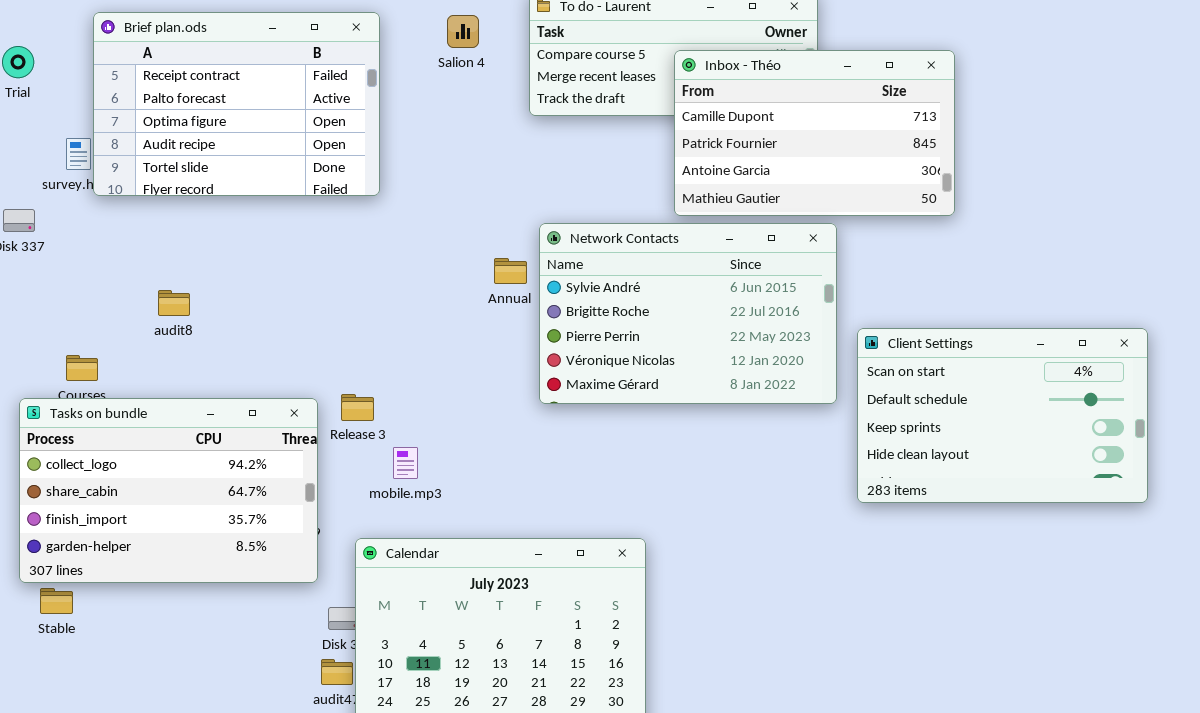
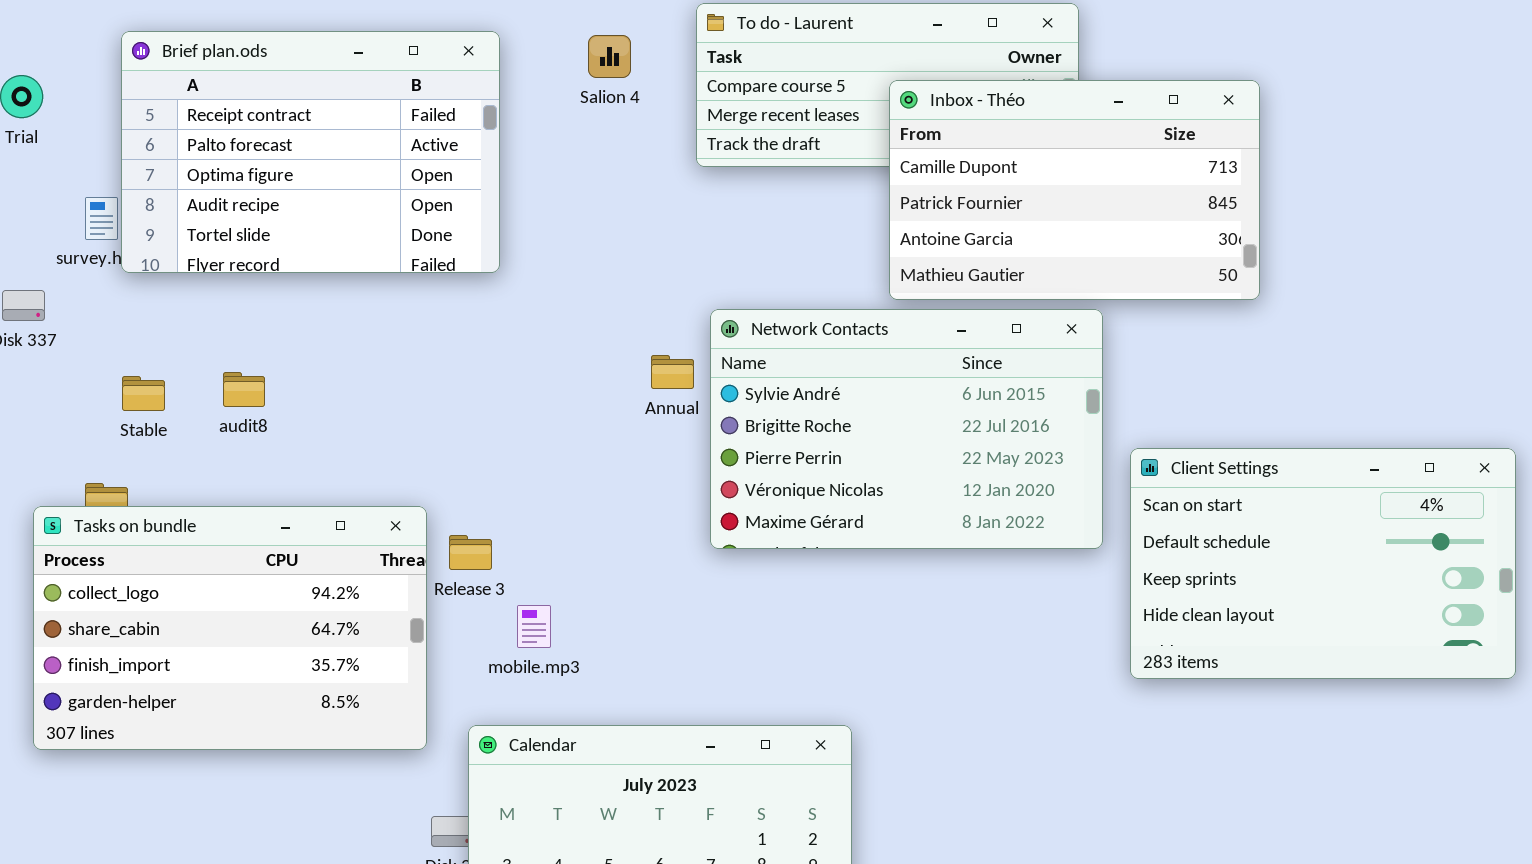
audit8: [158,290,190,316] -> [223,372,265,407], moved
Tasks on bundle: [19,398,318,583] -> [33,506,427,750], moved
Stable: [40,588,73,614] -> [122,376,165,411], moved

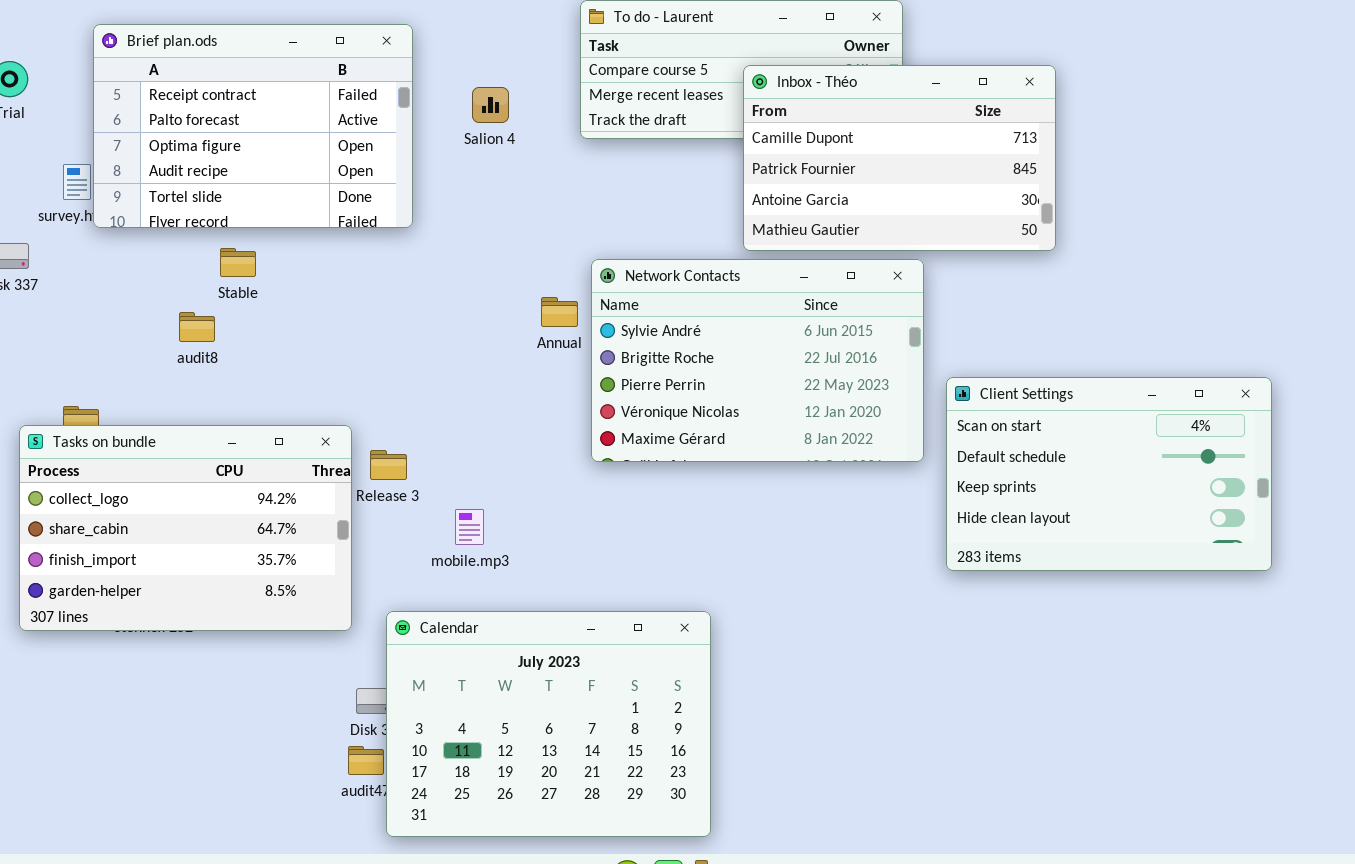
Salion 4: [588,35,631,78] -> [472,87,509,123], moved
Stable: [122,376,165,411] -> [220,248,256,277], moved
mobile.mp3: [517,605,551,648] -> [455,509,484,545], moved

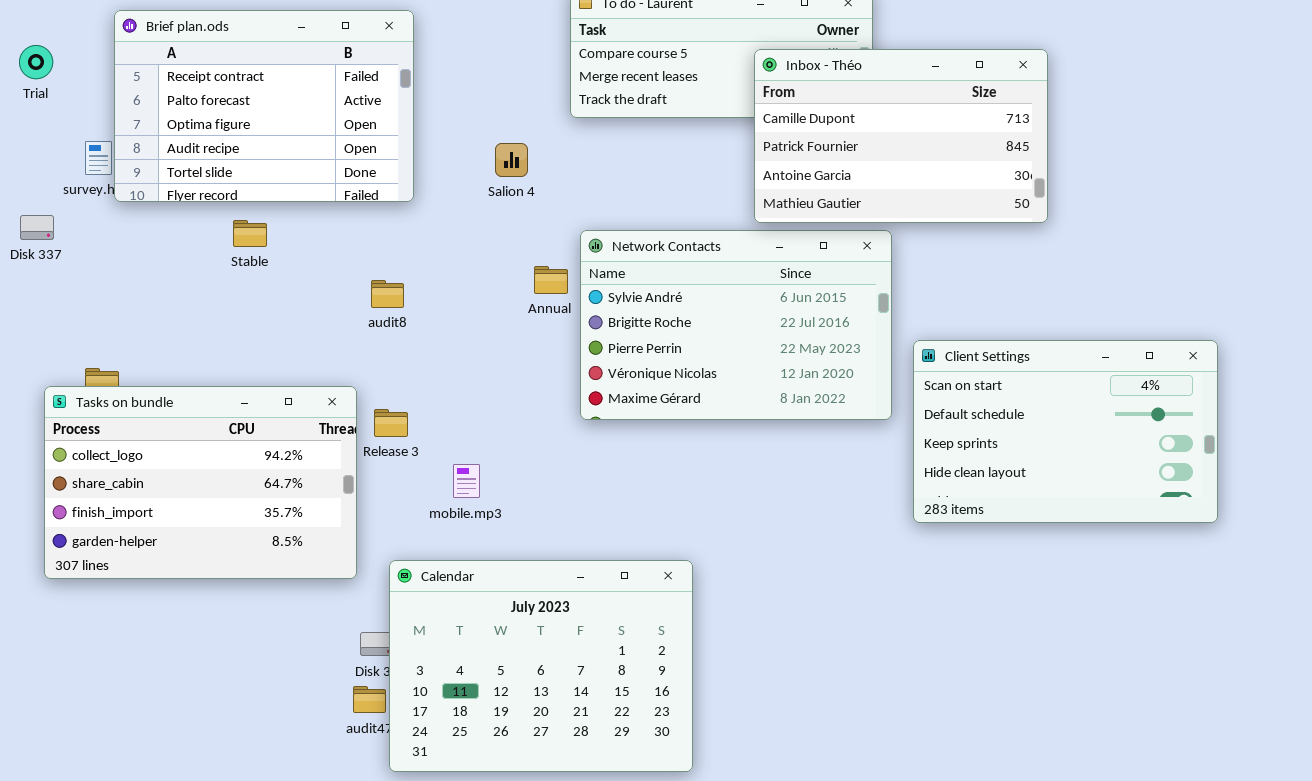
Inbox - Théo: [743,65,1056,251] -> [754,49,1048,223], moved
Salion 4: [472,87,509,123] -> [495,143,528,177], moved
audit8: [179,312,215,342] -> [371,280,404,308], moved

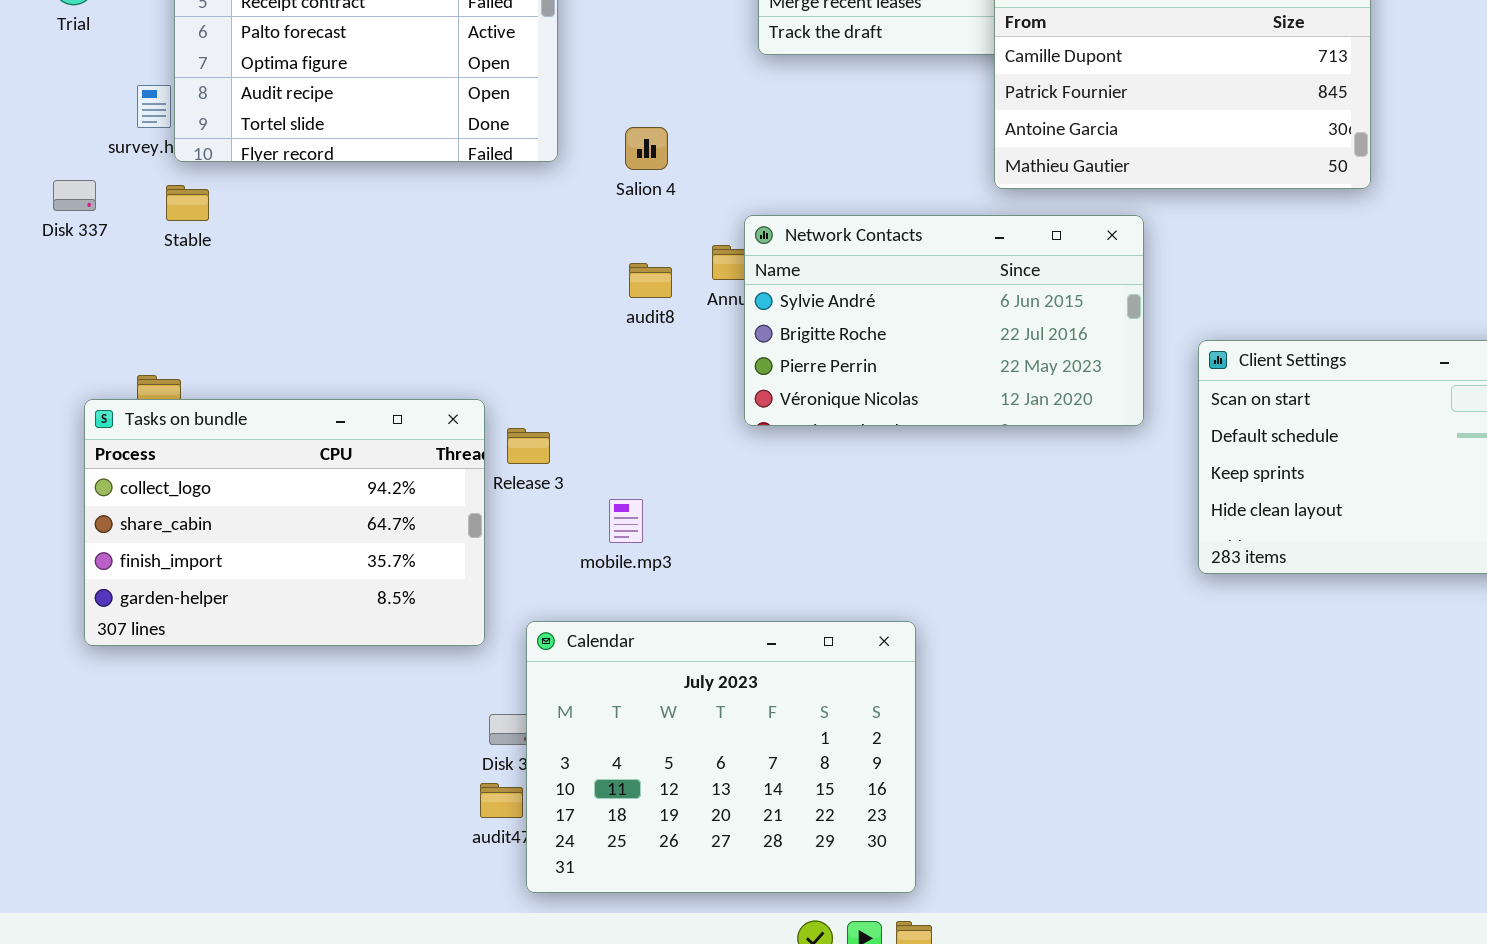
Salion 4: [495,143,528,177] -> [625,127,668,170], moved
Stable: [233,220,267,247] -> [166,185,209,221], moved
Network Contacts: [580,230,892,420] -> [744,215,1144,426], moved, resized
audit8: [371,280,404,308] -> [629,263,672,298], moved

